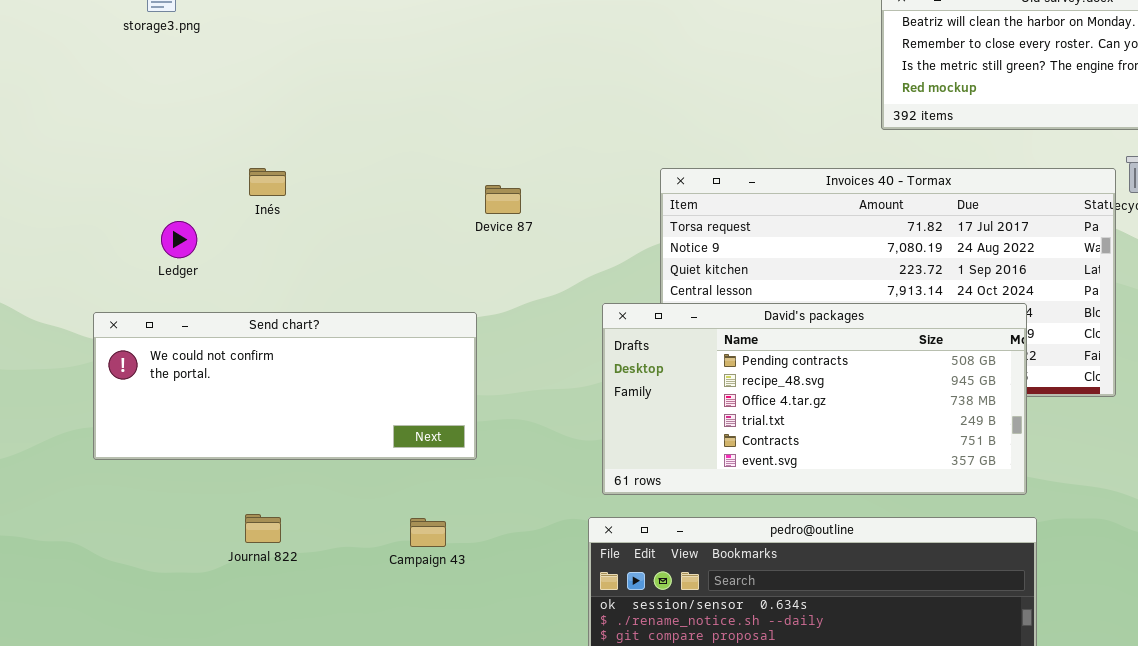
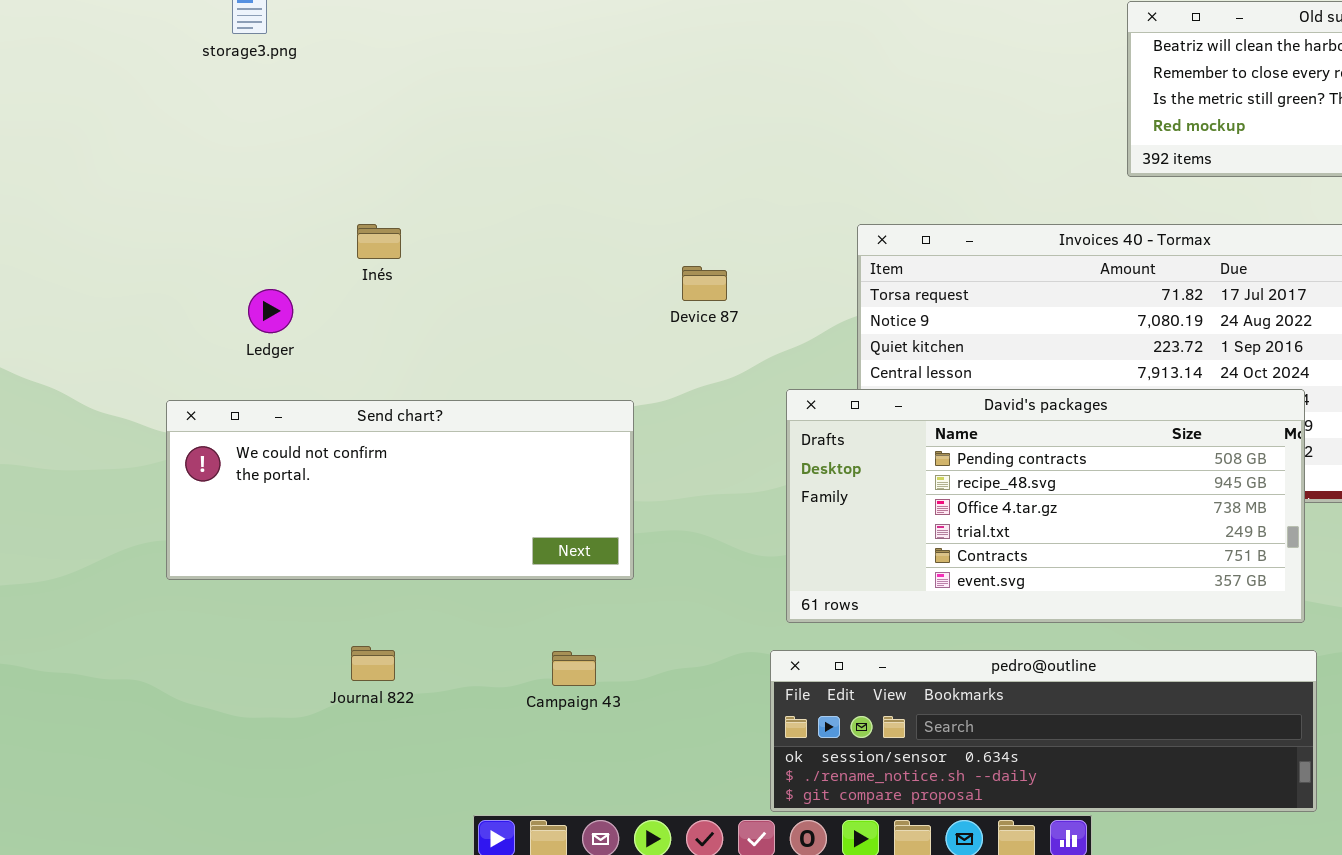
Device 87: [485,185,521,214] -> [682,266,727,301], moved

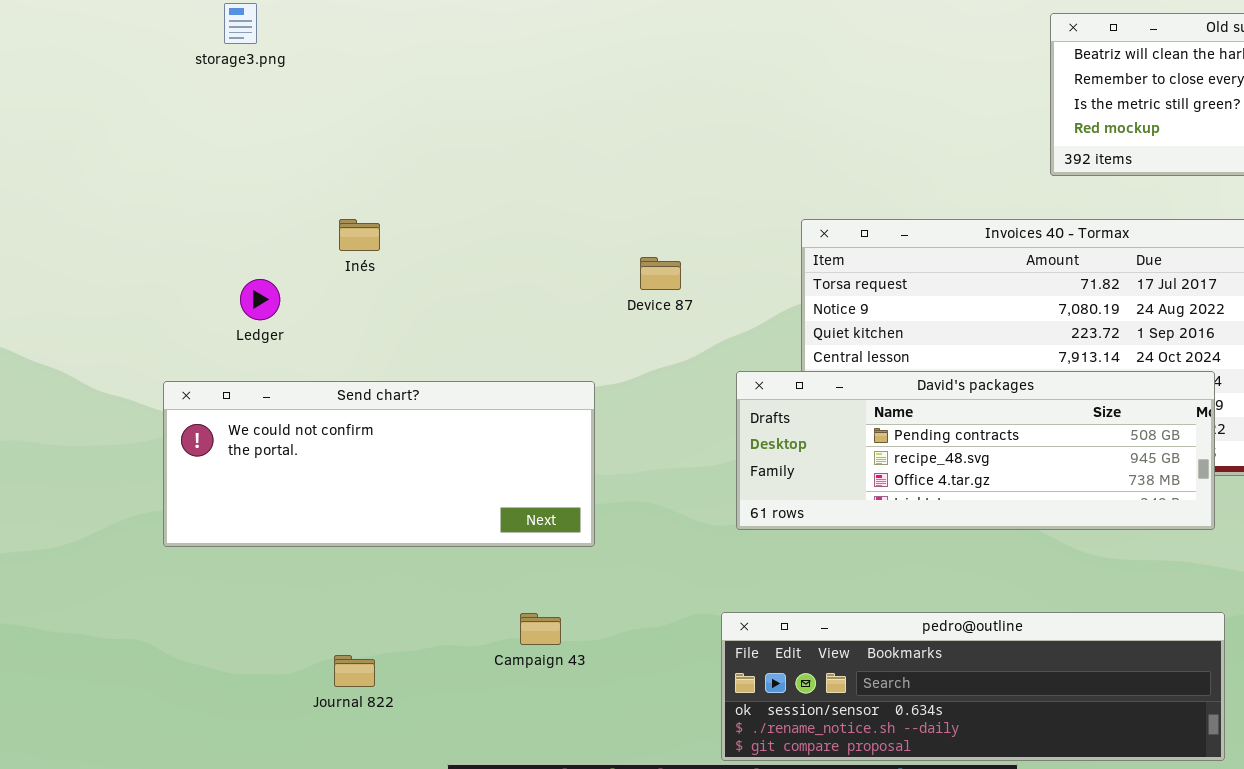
David's packages: [786,389,1305,623] -> [736,371,1215,530], resized
Journal 822: [351,646,395,681] -> [334,655,375,687], moved

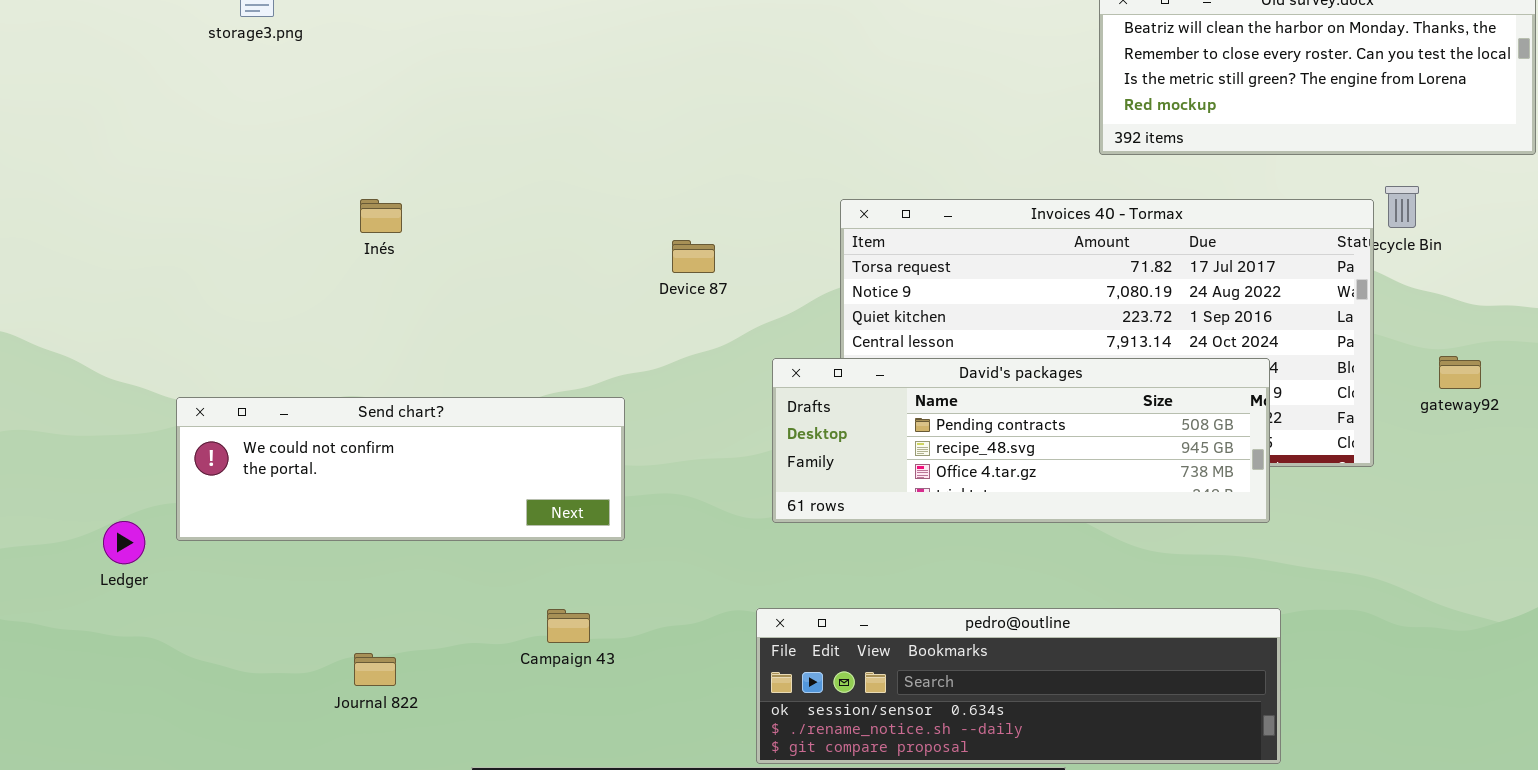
Ledger: [240,279,280,320] -> [103,521,145,564], moved
Send chart?: [163,381,595,547] -> [176,397,625,541], resized

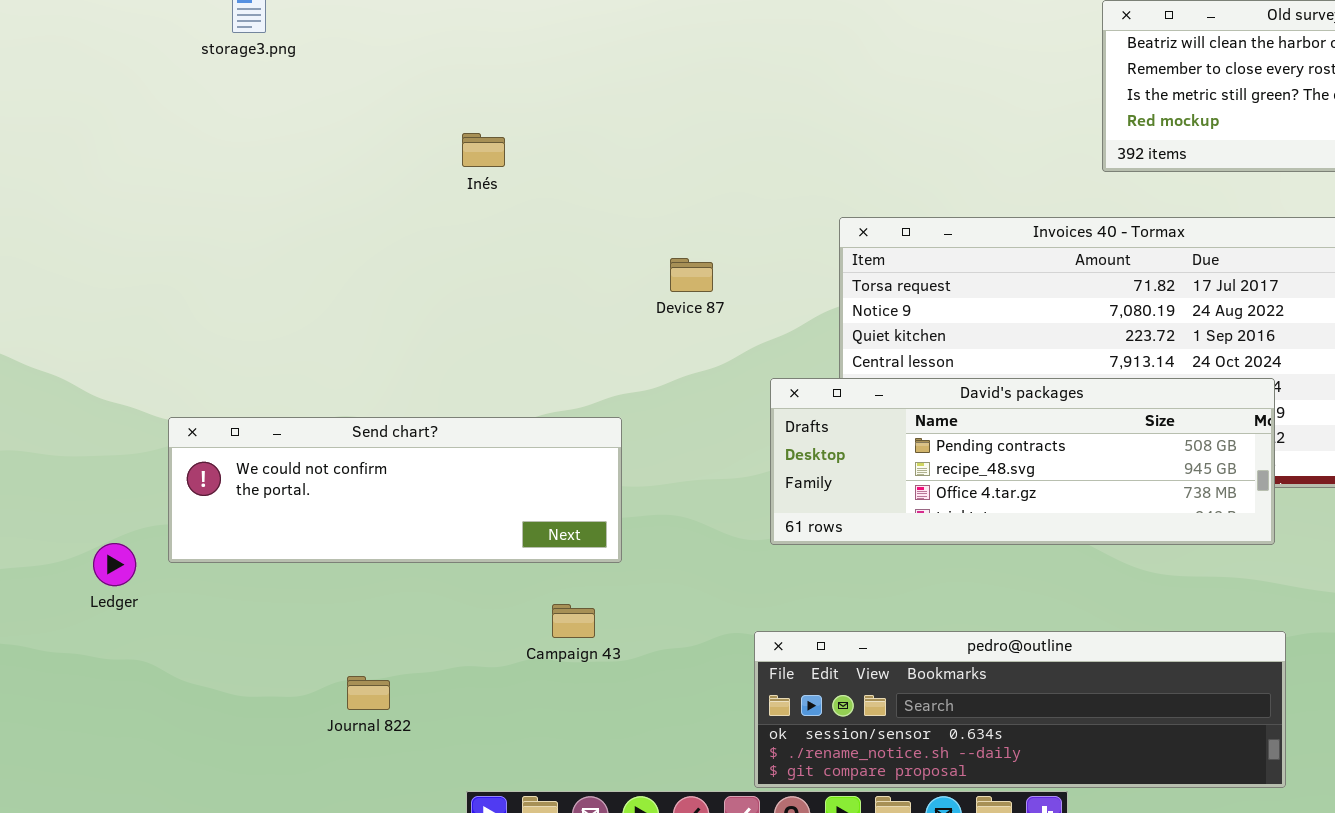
Inés: [360,199,402,233] -> [462,133,505,167], moved
Campaign 43: [547,609,590,643] -> [552,604,595,638], moved

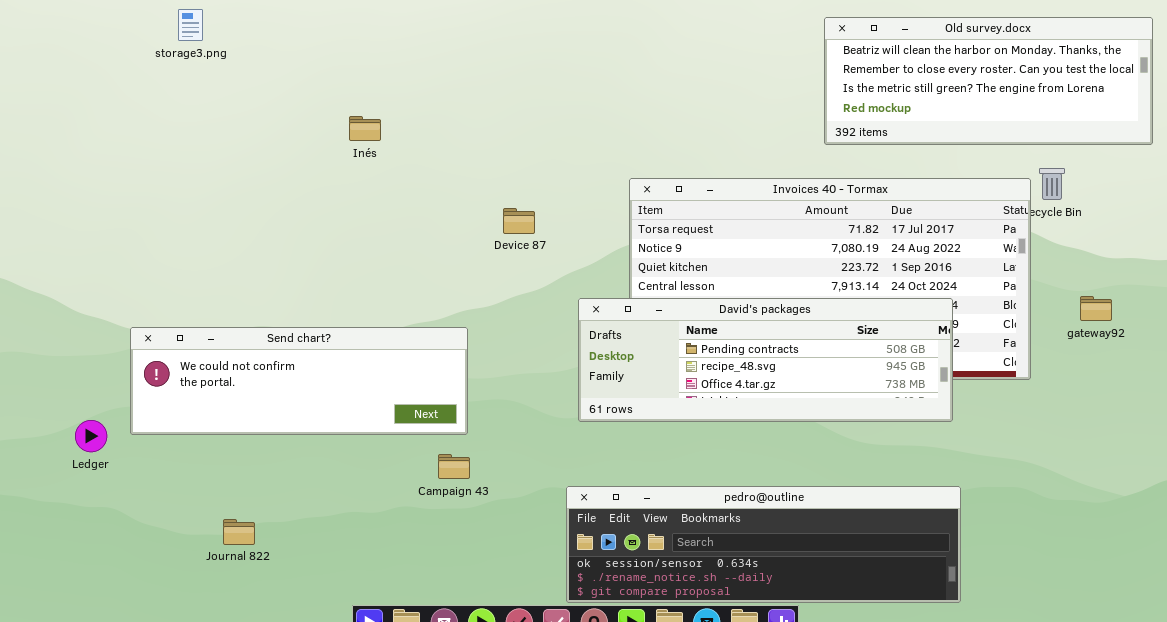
Campaign 43: [552,604,595,638] -> [438,454,470,479], moved
Journal 822: [347,676,390,710] -> [223,519,255,545], moved

